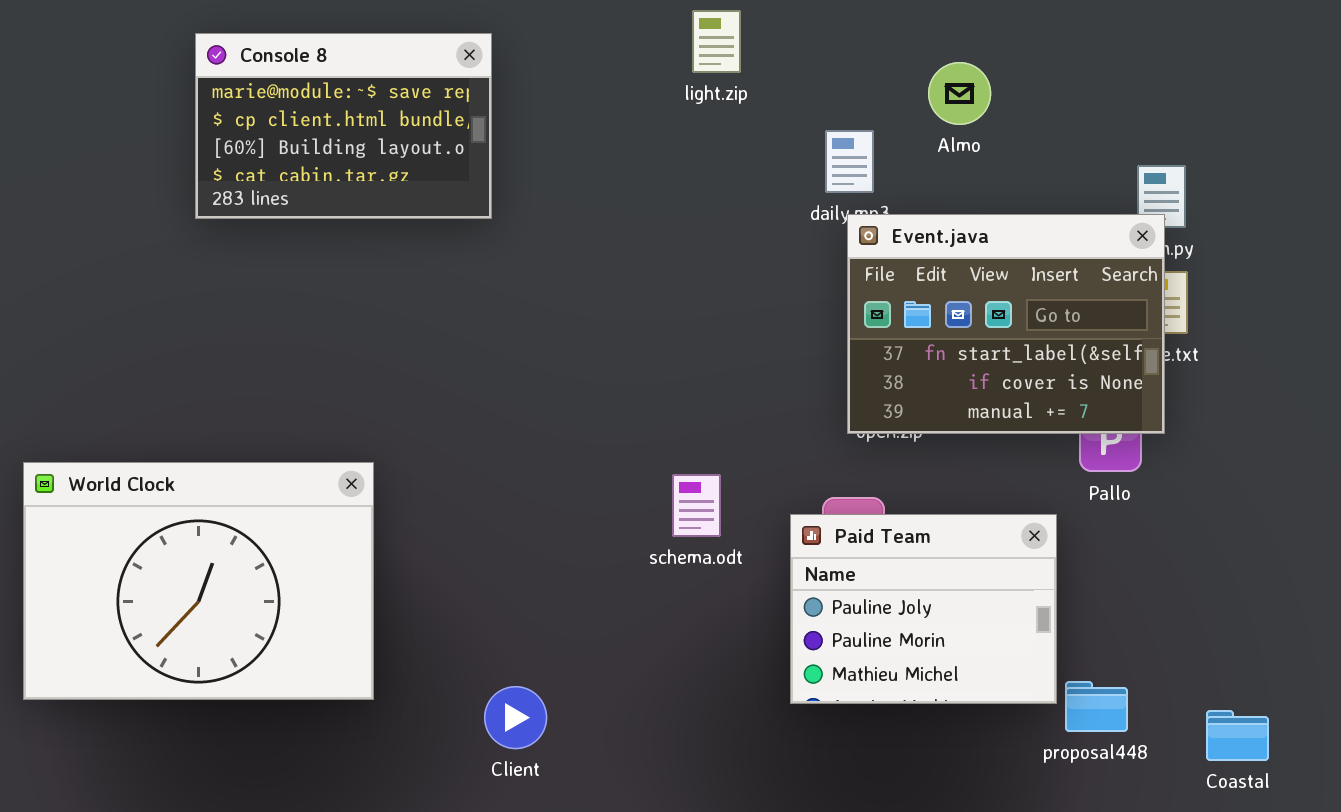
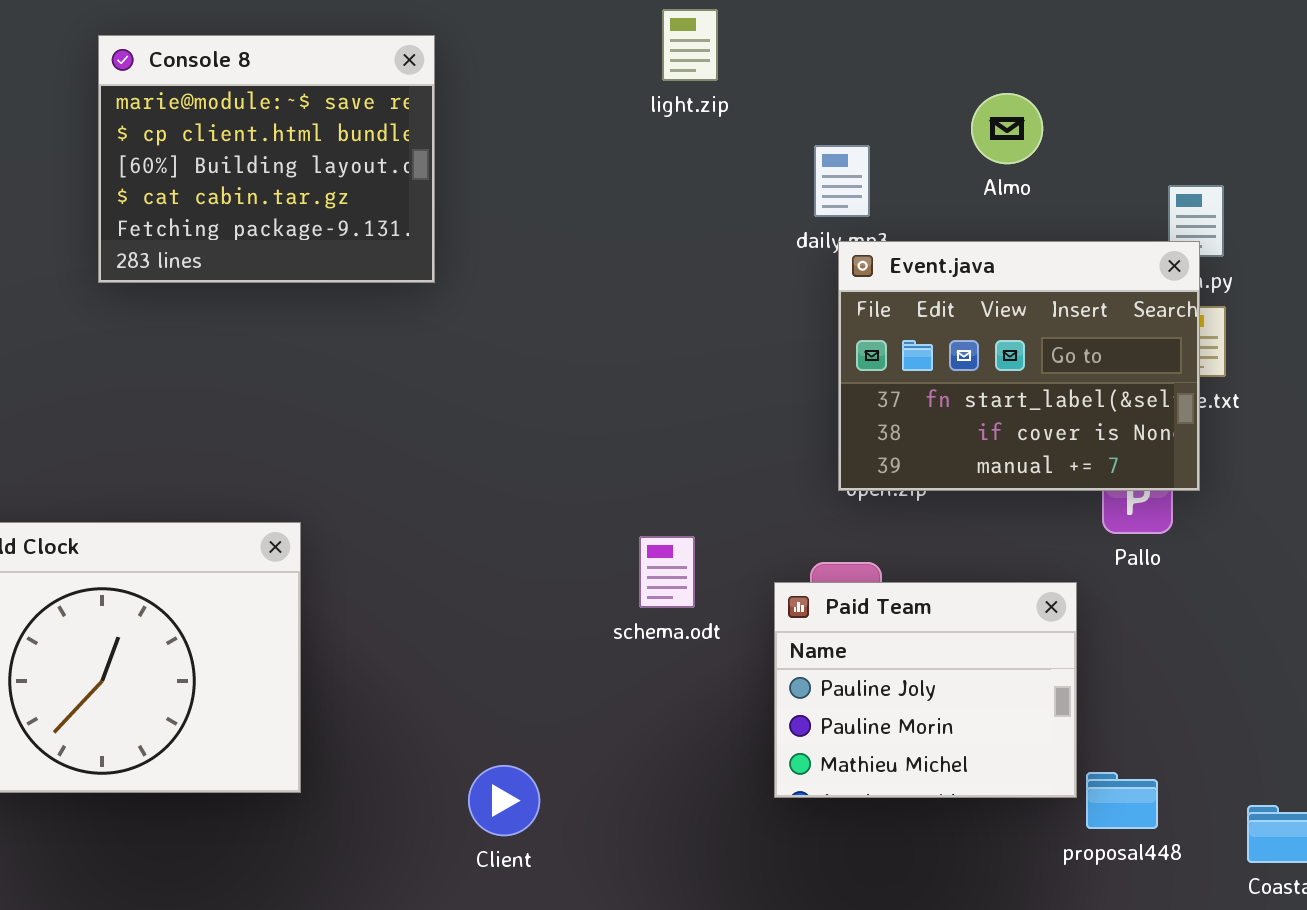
Console 8: [195,33,492,219] -> [98,35,435,283], resized
Almo: [928,62,991,125] -> [971,93,1043,164], moved
Client: [484,686,547,749] -> [468,765,540,836], moved

